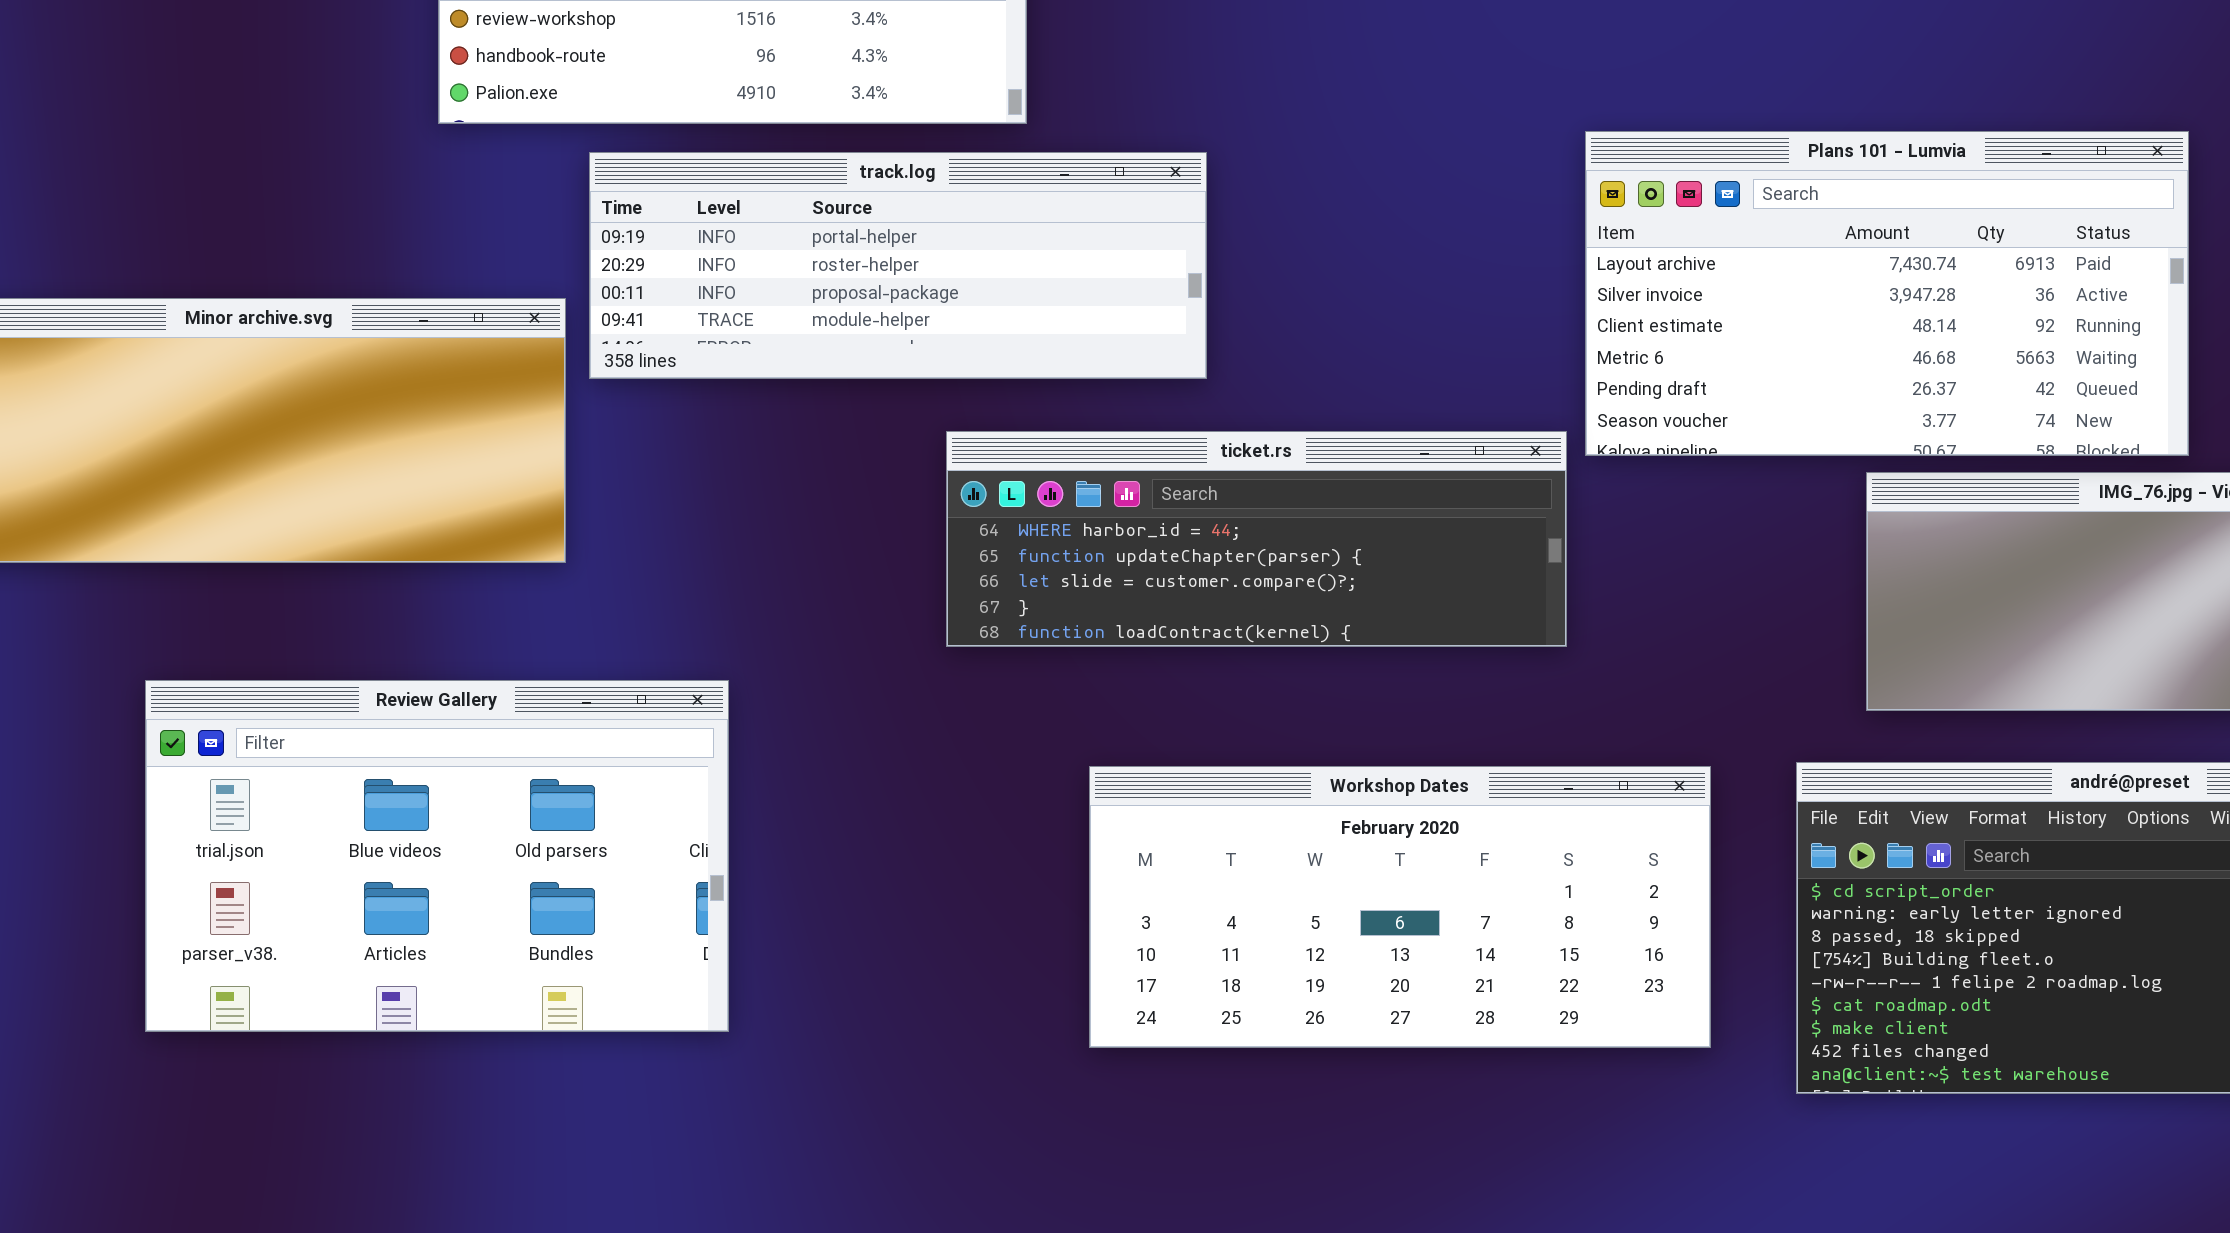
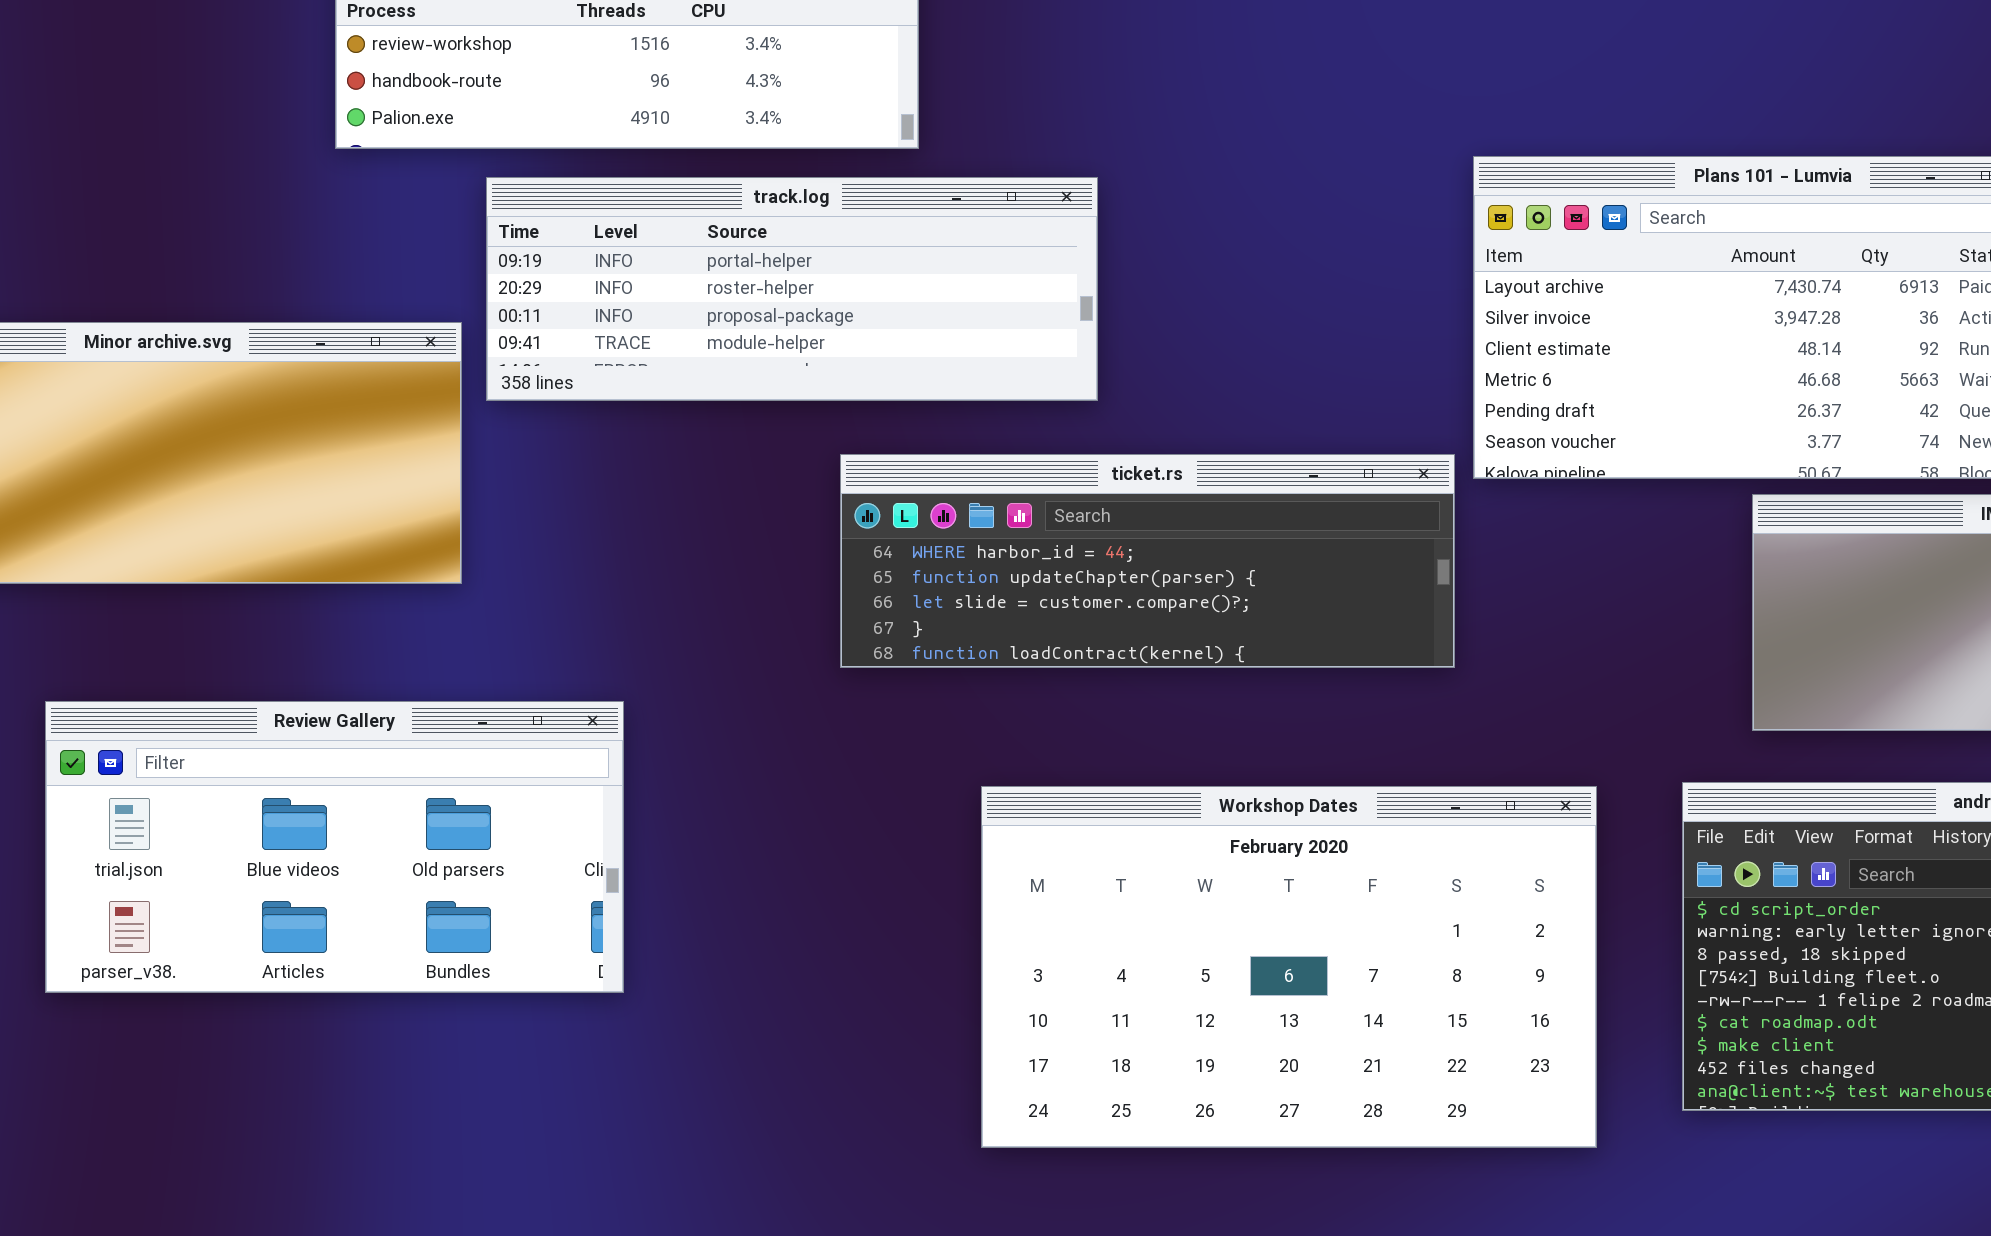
Review Gallery: [145,680,729,1032] -> [45,701,624,993], resized
Workshop Dates: [1089,766,1711,1048] -> [981,786,1597,1148], resized

